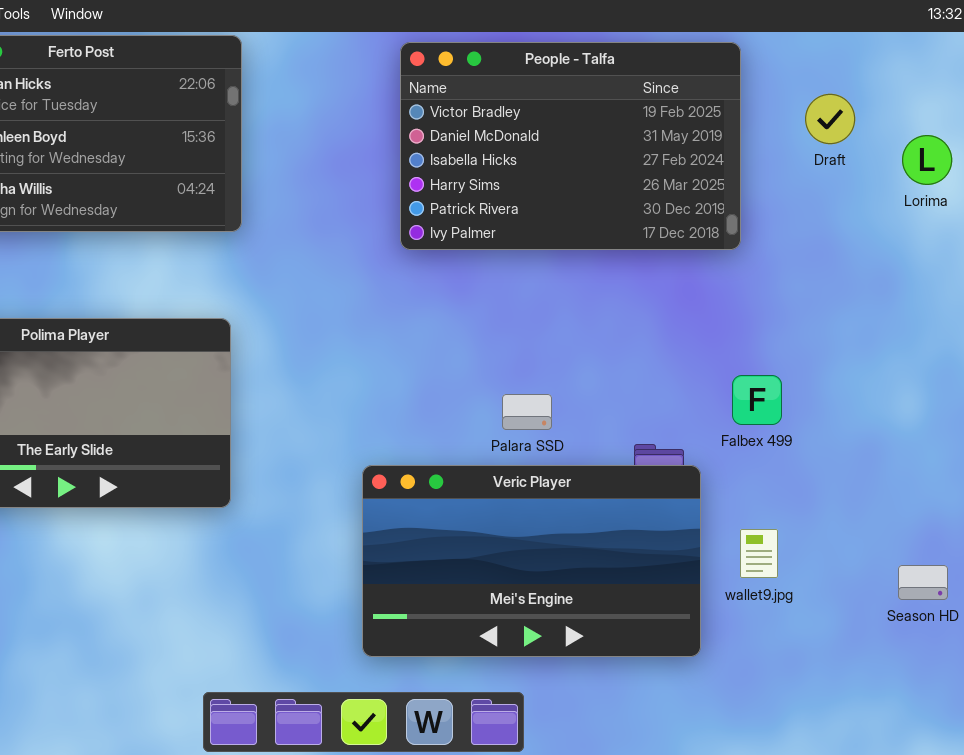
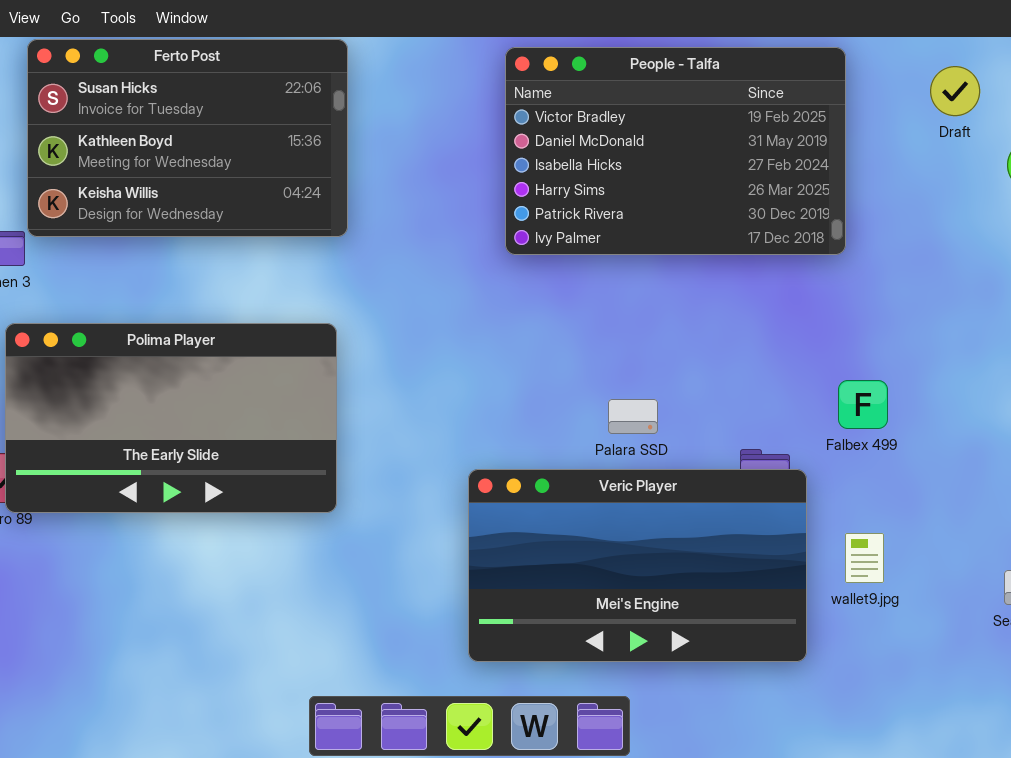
Draft: [805,94,855,144] -> [930,66,980,116], moved

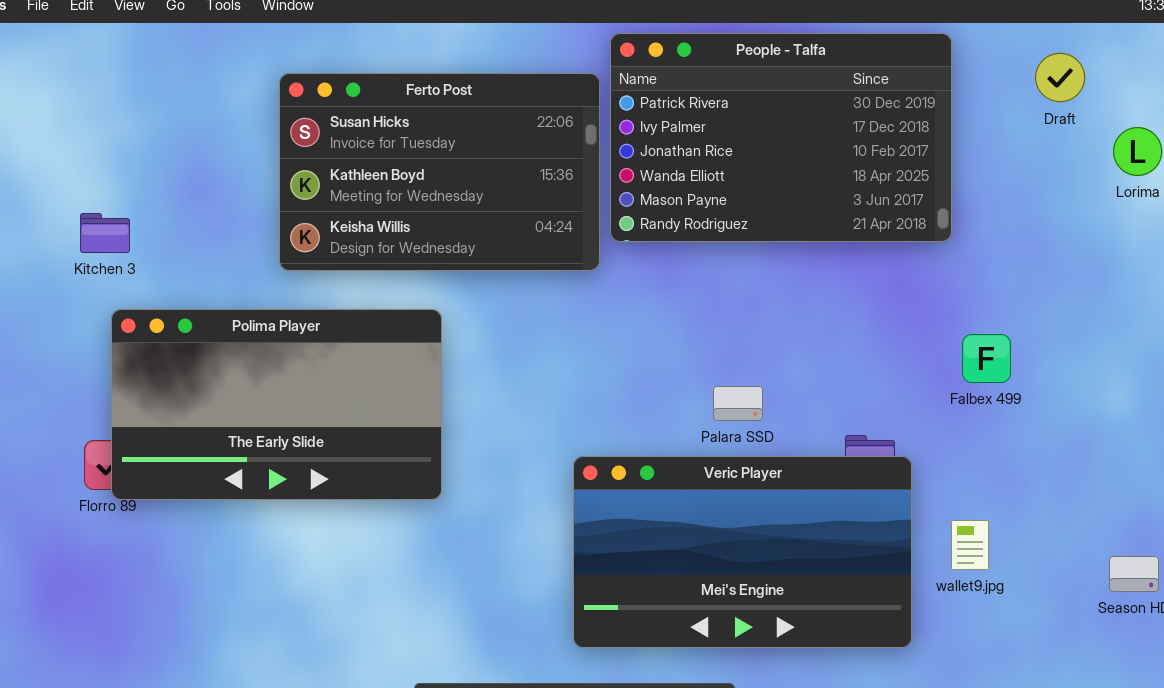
Ferto Post: [27,39,348,237] -> [279,73,600,271], moved
People - Talfa: [505,47,846,255] -> [610,33,952,242], scrolled down 4 rows
Falbex 499: [838,380,888,429] -> [962,334,1011,383], moved

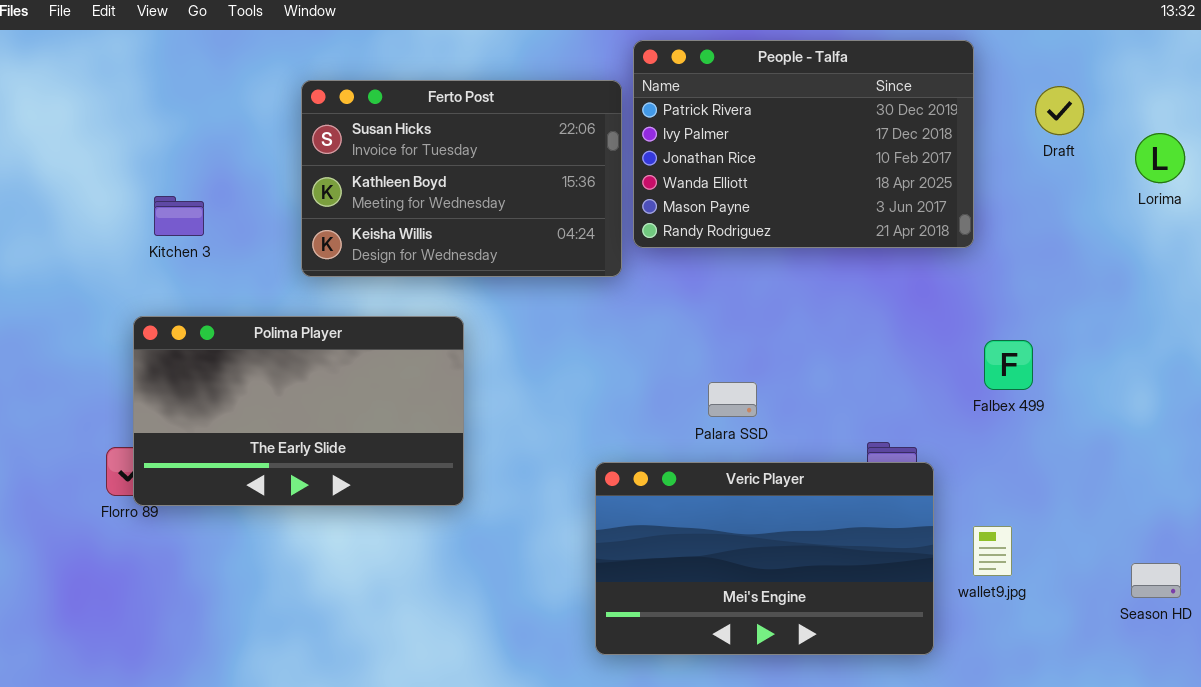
Draft: [1035,53,1085,102] -> [1035,86,1084,135], moved
Kitchen 3: [80,213,130,253] -> [154,196,204,236], moved
Palara SSD: [713,386,763,421] -> [708,382,757,417], moved

